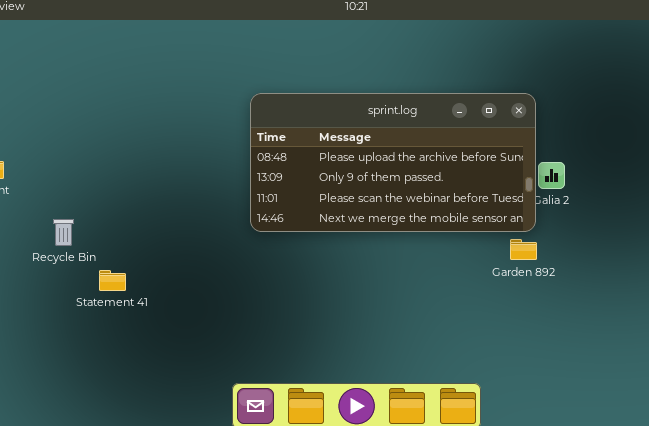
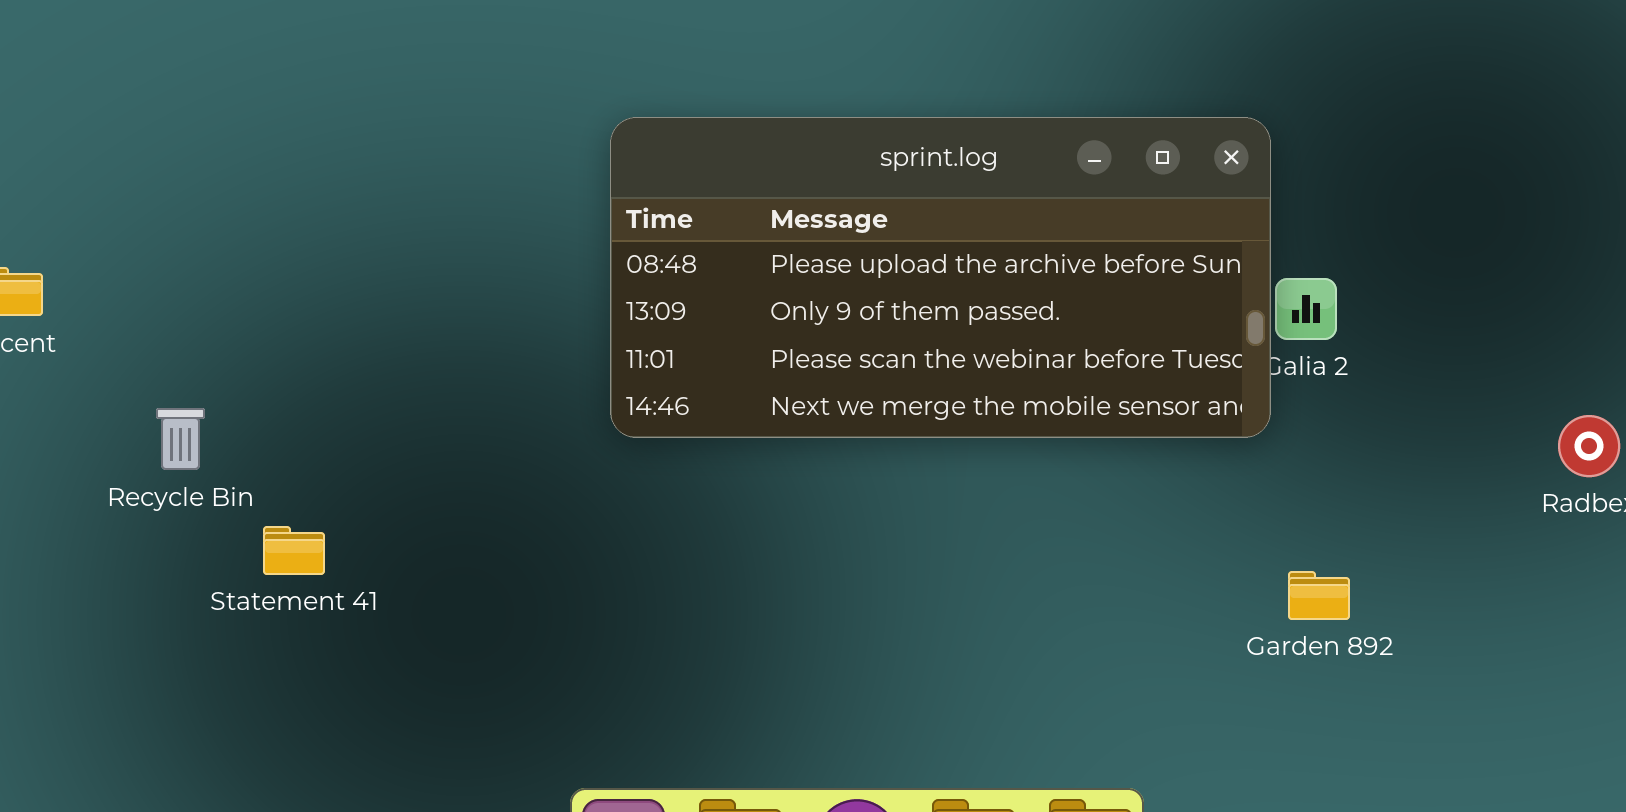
Garden 892: [510,239,537,260] -> [1288,571,1350,620], moved

